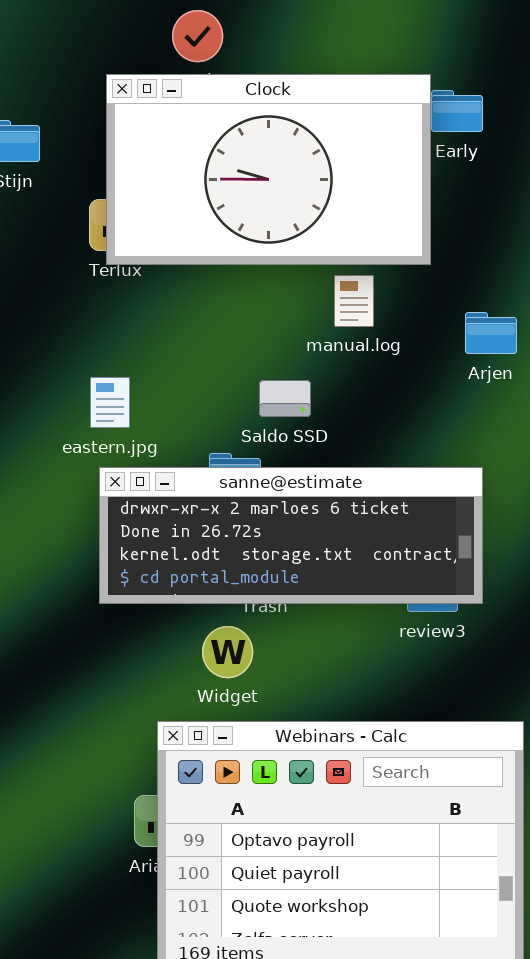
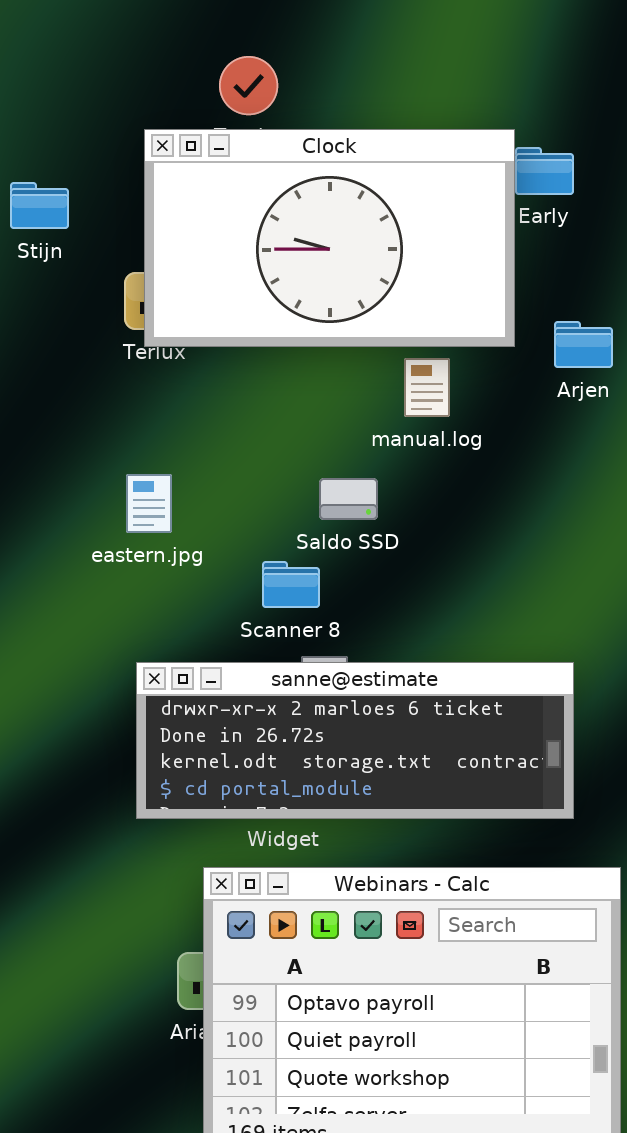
Arjen: [465,312,517,354] -> [554,321,613,368], moved
sanne@estimate: [99,467,483,604] -> [136,662,574,819], moved

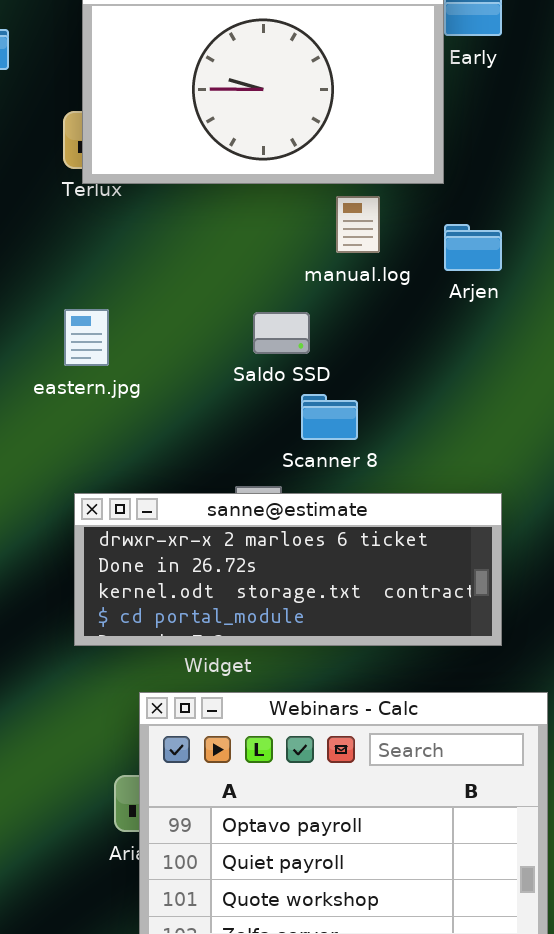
Arjen: [554,321,613,368] -> [444,224,502,271], moved
Scanner 8: [262,561,320,608] -> [301,394,358,440], moved

